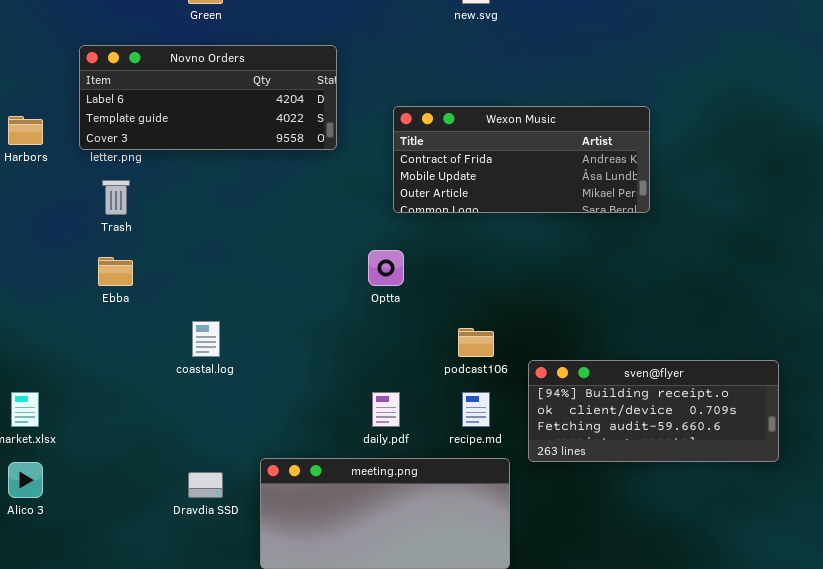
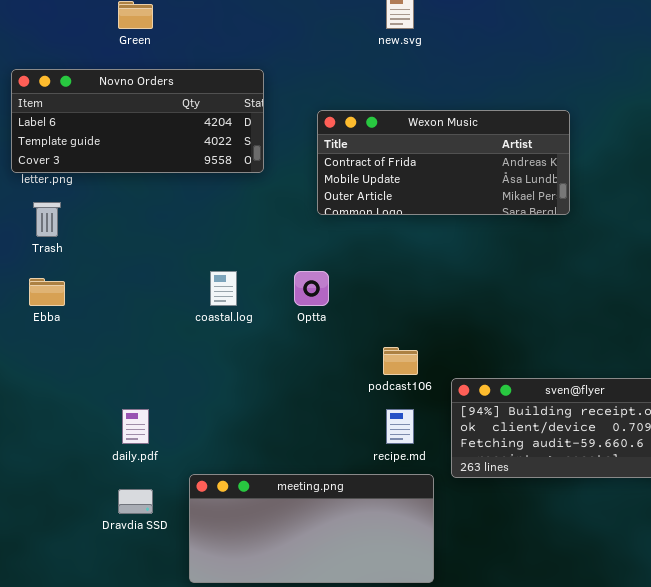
Wexon Music: [393,106,650,213] -> [317,110,570,215], moved
coastal.log: [192,321,220,357] -> [210,271,237,306], moved
daily.pdf: [372,392,400,427] -> [122,409,149,444], moved

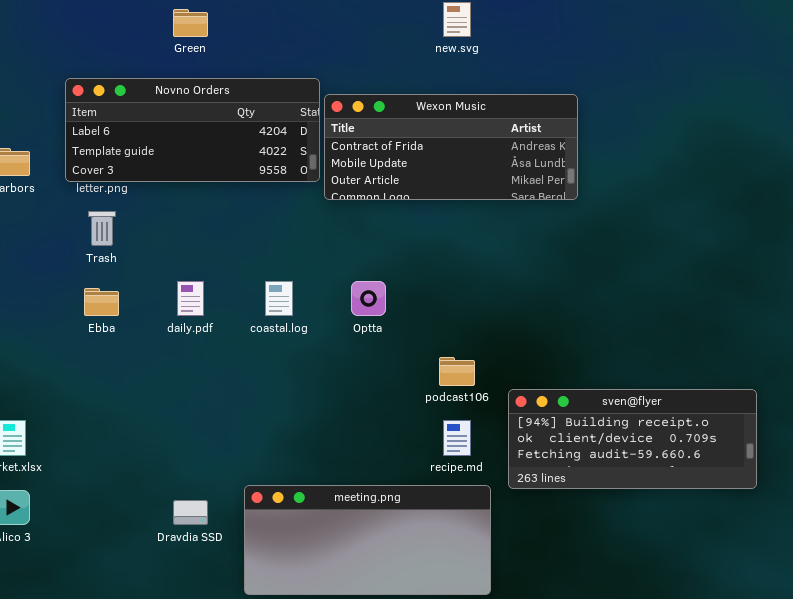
Wexon Music: [317,110,570,215] -> [324,94,578,200], moved
daily.pdf: [122,409,149,444] -> [177,281,204,316], moved

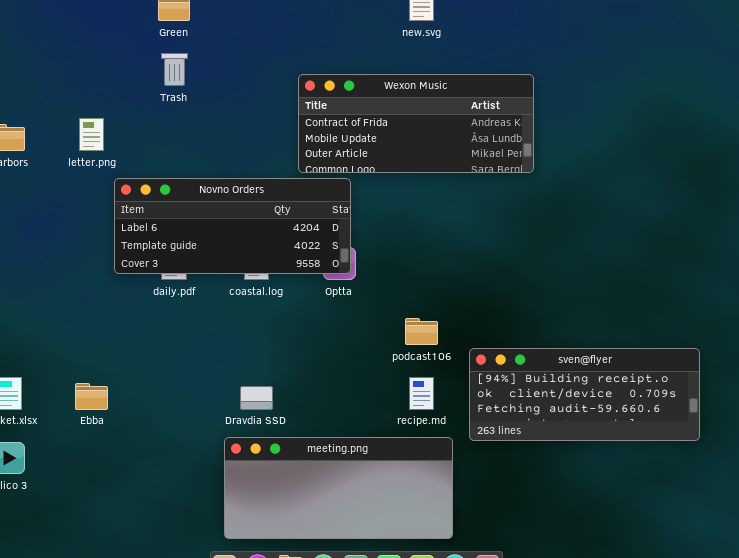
Novno Orders: [65,78,320,182] -> [114,178,351,274], moved
Trash: [88,211,116,246] -> [161,53,188,86], moved
Ebba: [84,288,119,316] -> [75,383,108,410], moved
Dravdia SSD: [173,500,208,525] -> [240,386,273,410], moved

